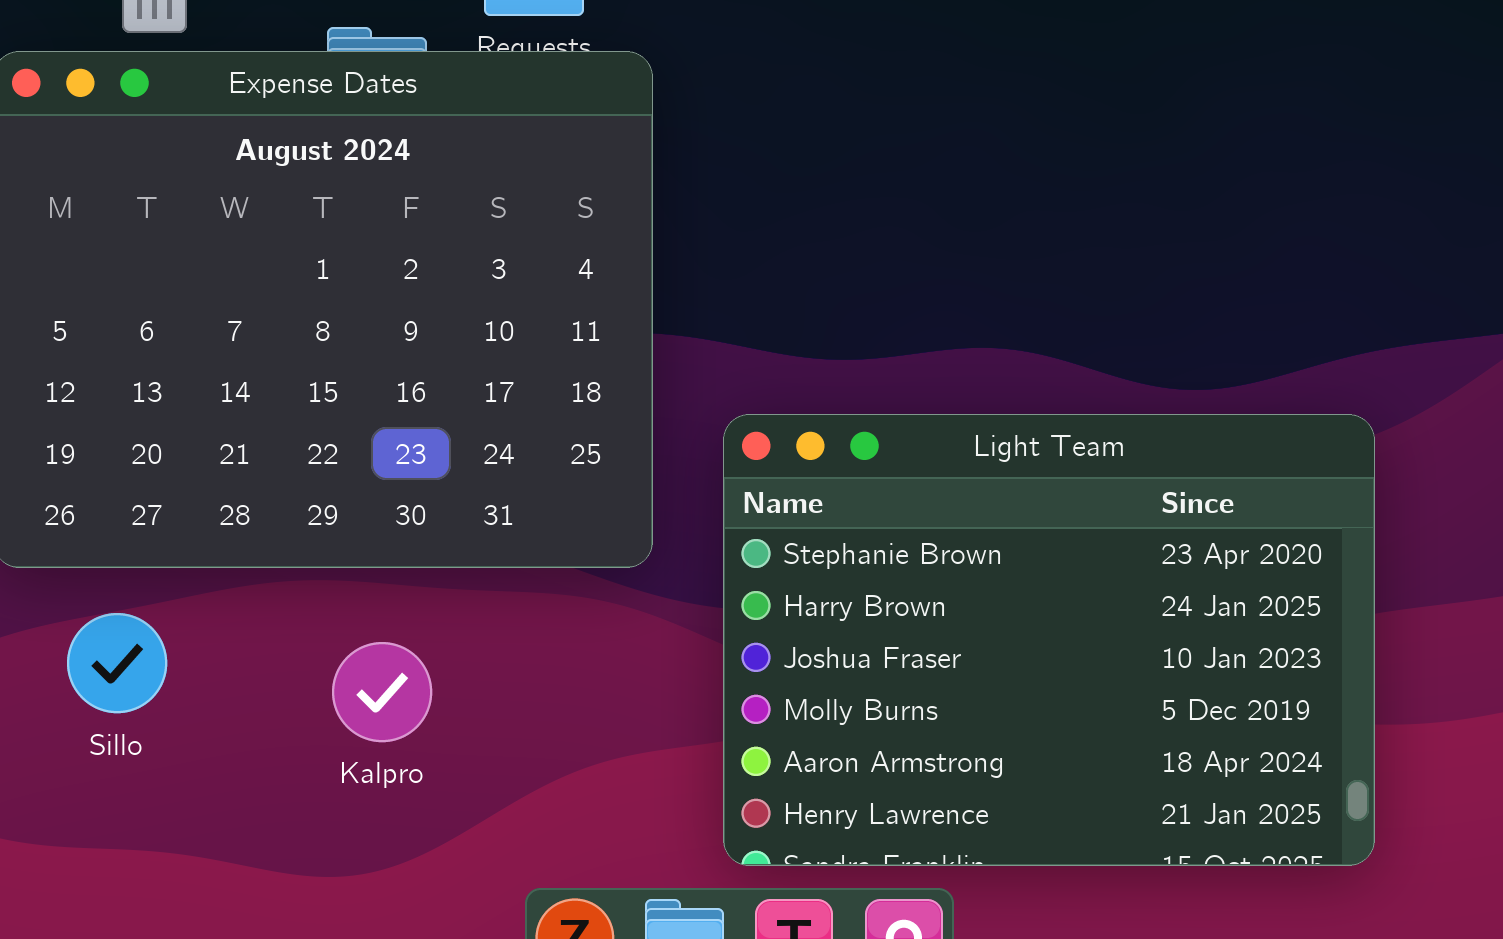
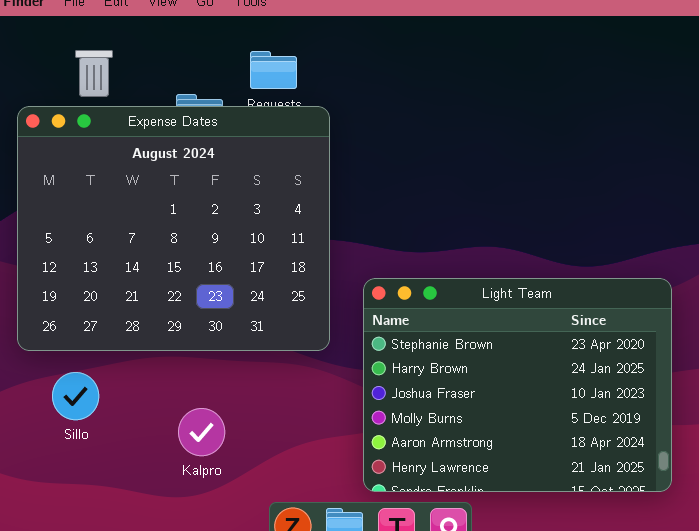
Kalpro: [332,642,432,742] -> [178,408,225,456], moved

